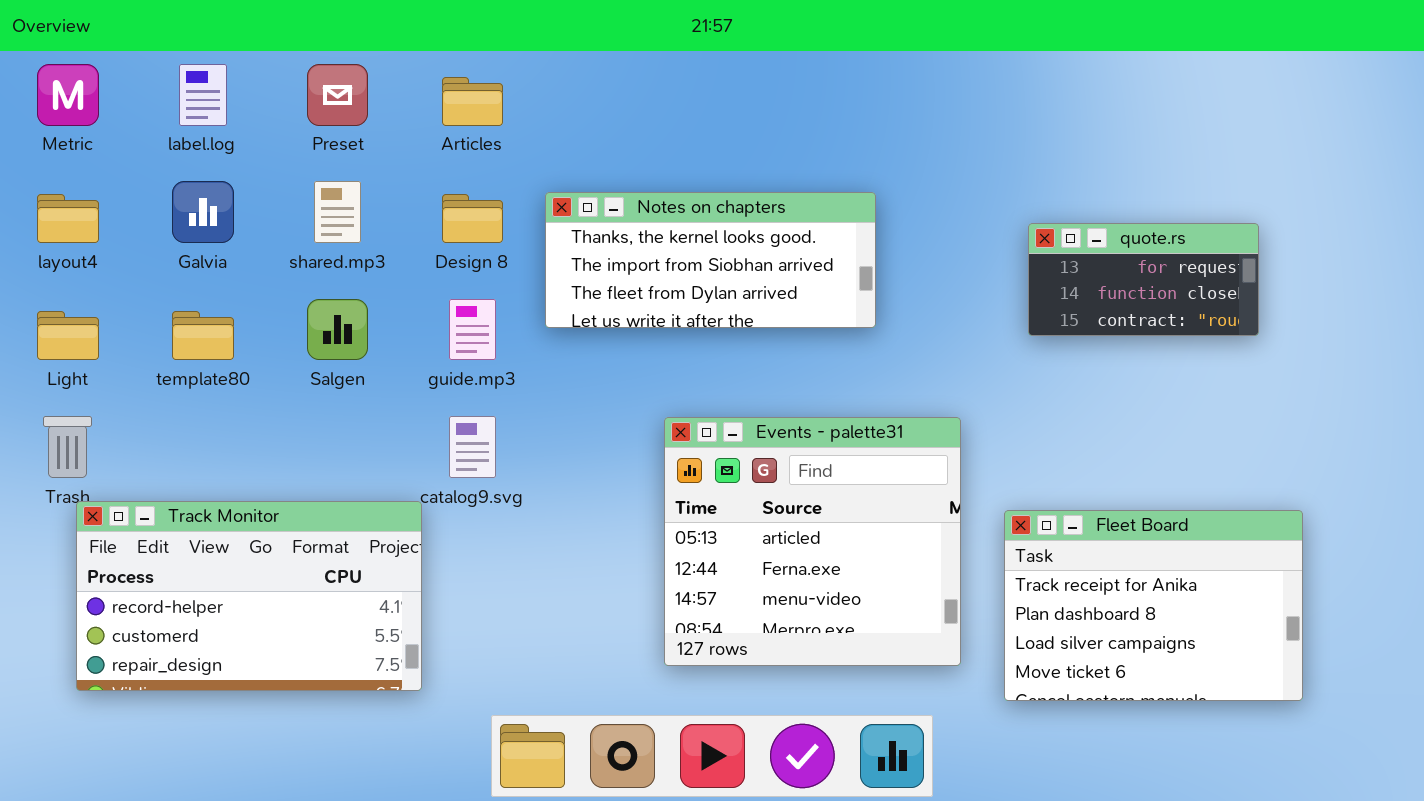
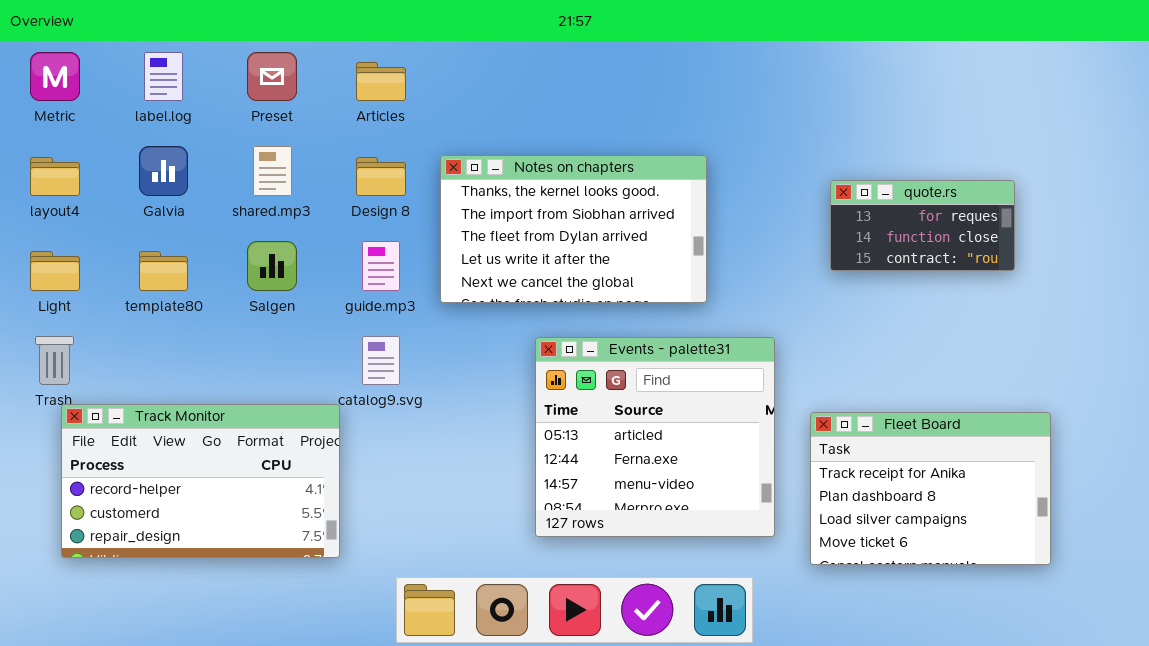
Notes on chapters: [545,192,876,328] -> [440,155,707,303], resized

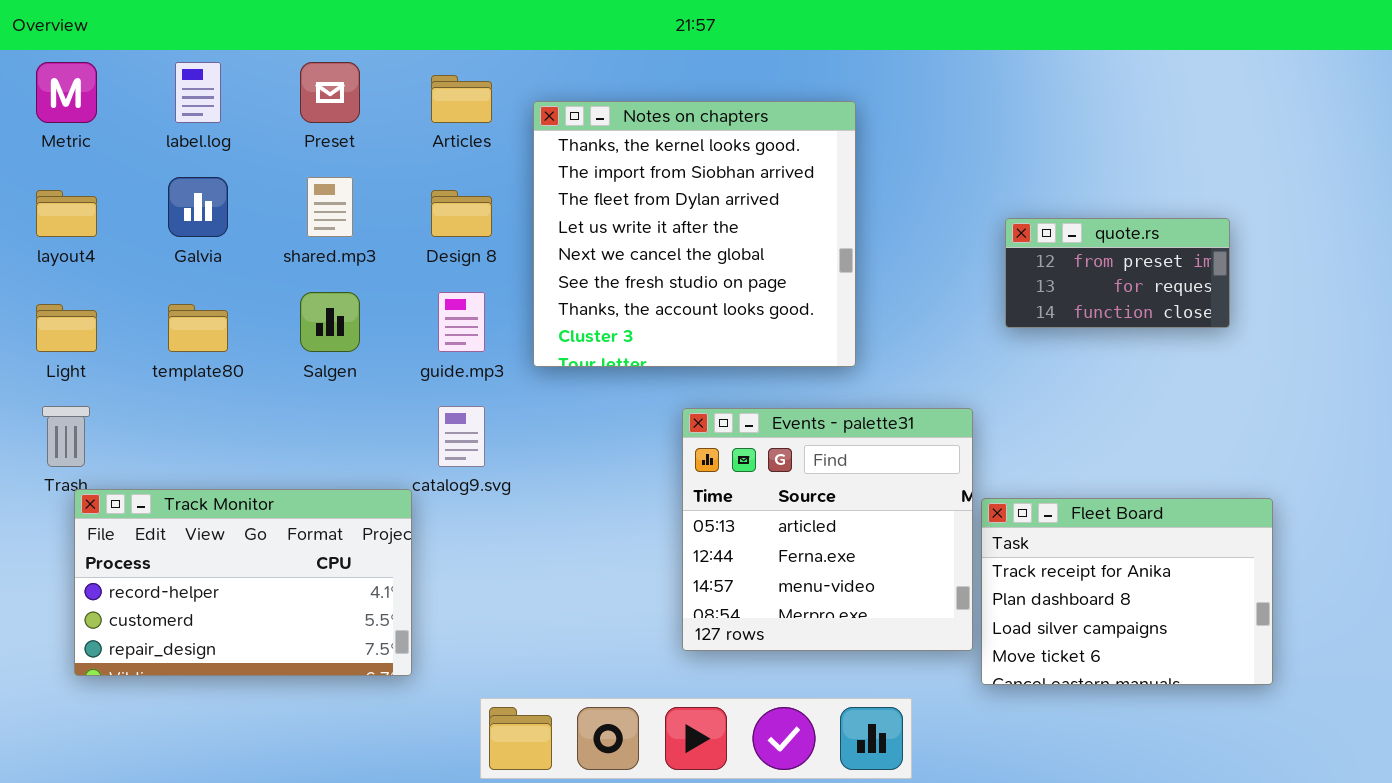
Notes on chapters: [440,155,707,303] -> [533,101,856,367], resized
quote.rs: [830,180,1015,271] -> [1005,218,1230,328], scrolled up 1 row
Events - palette31: [535,337,775,537] -> [682,408,973,651], moved

